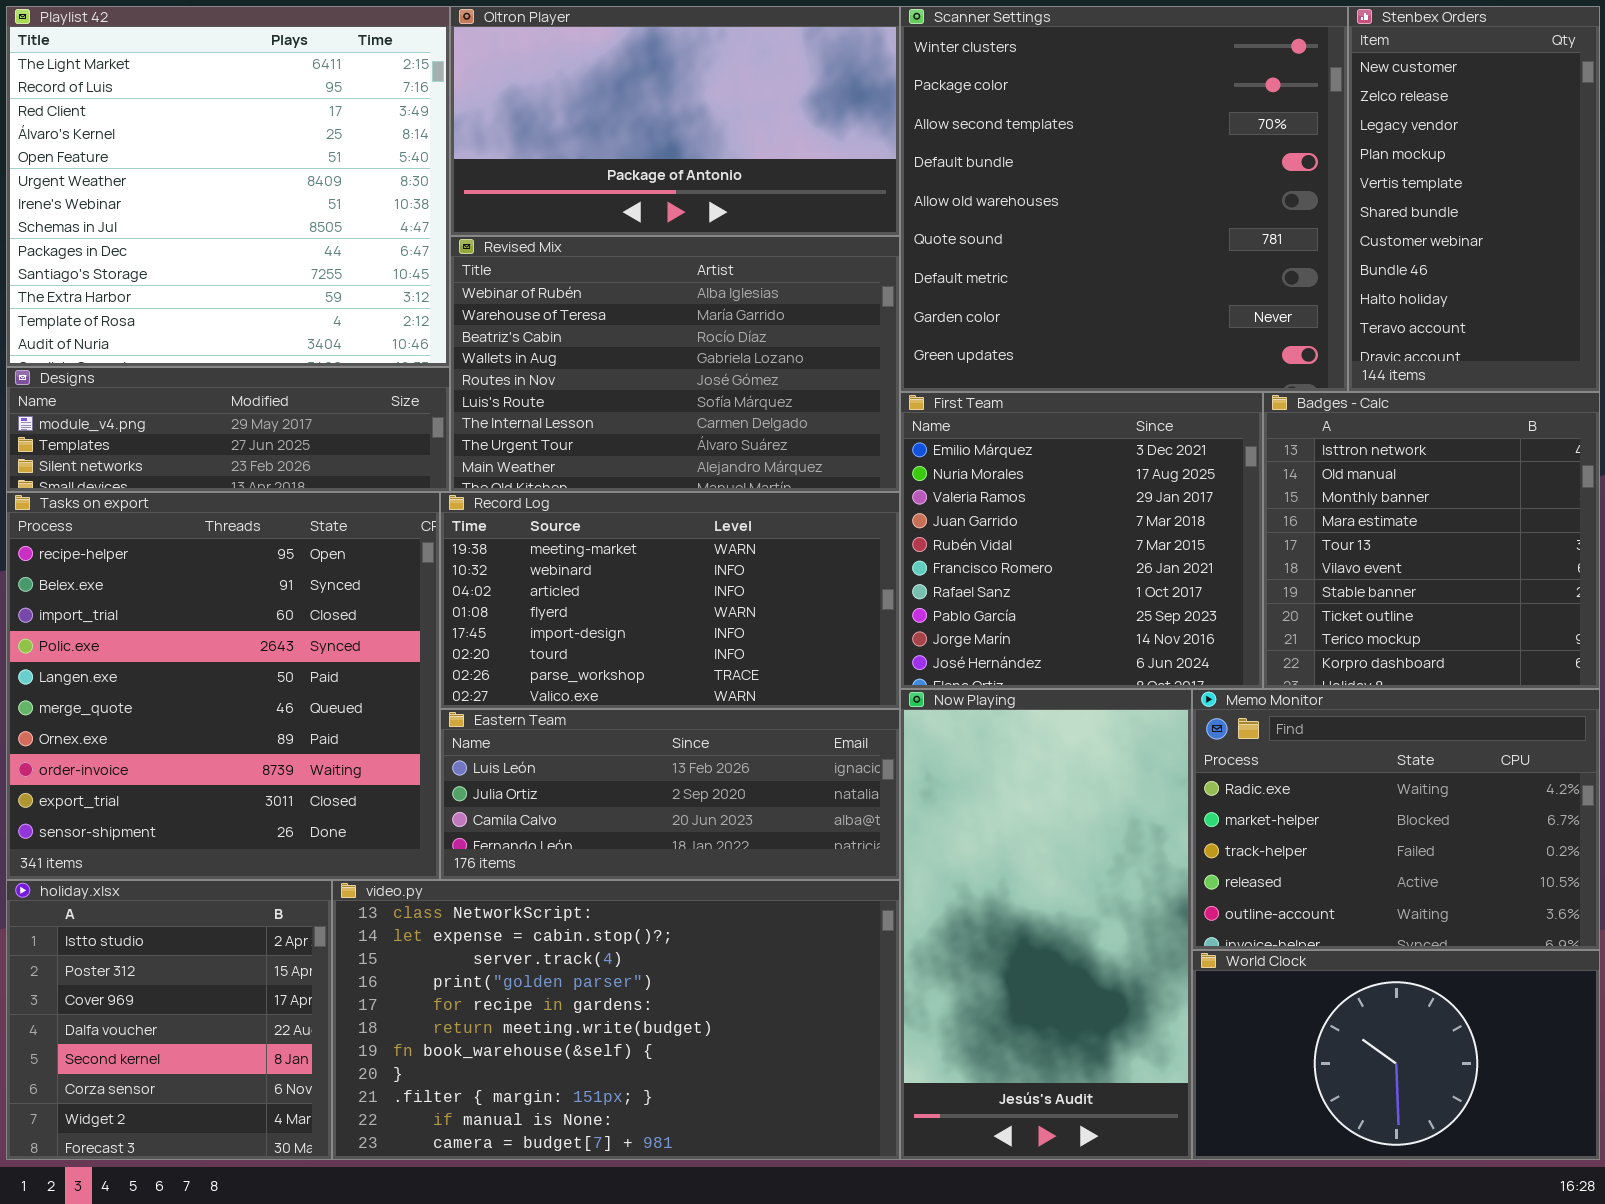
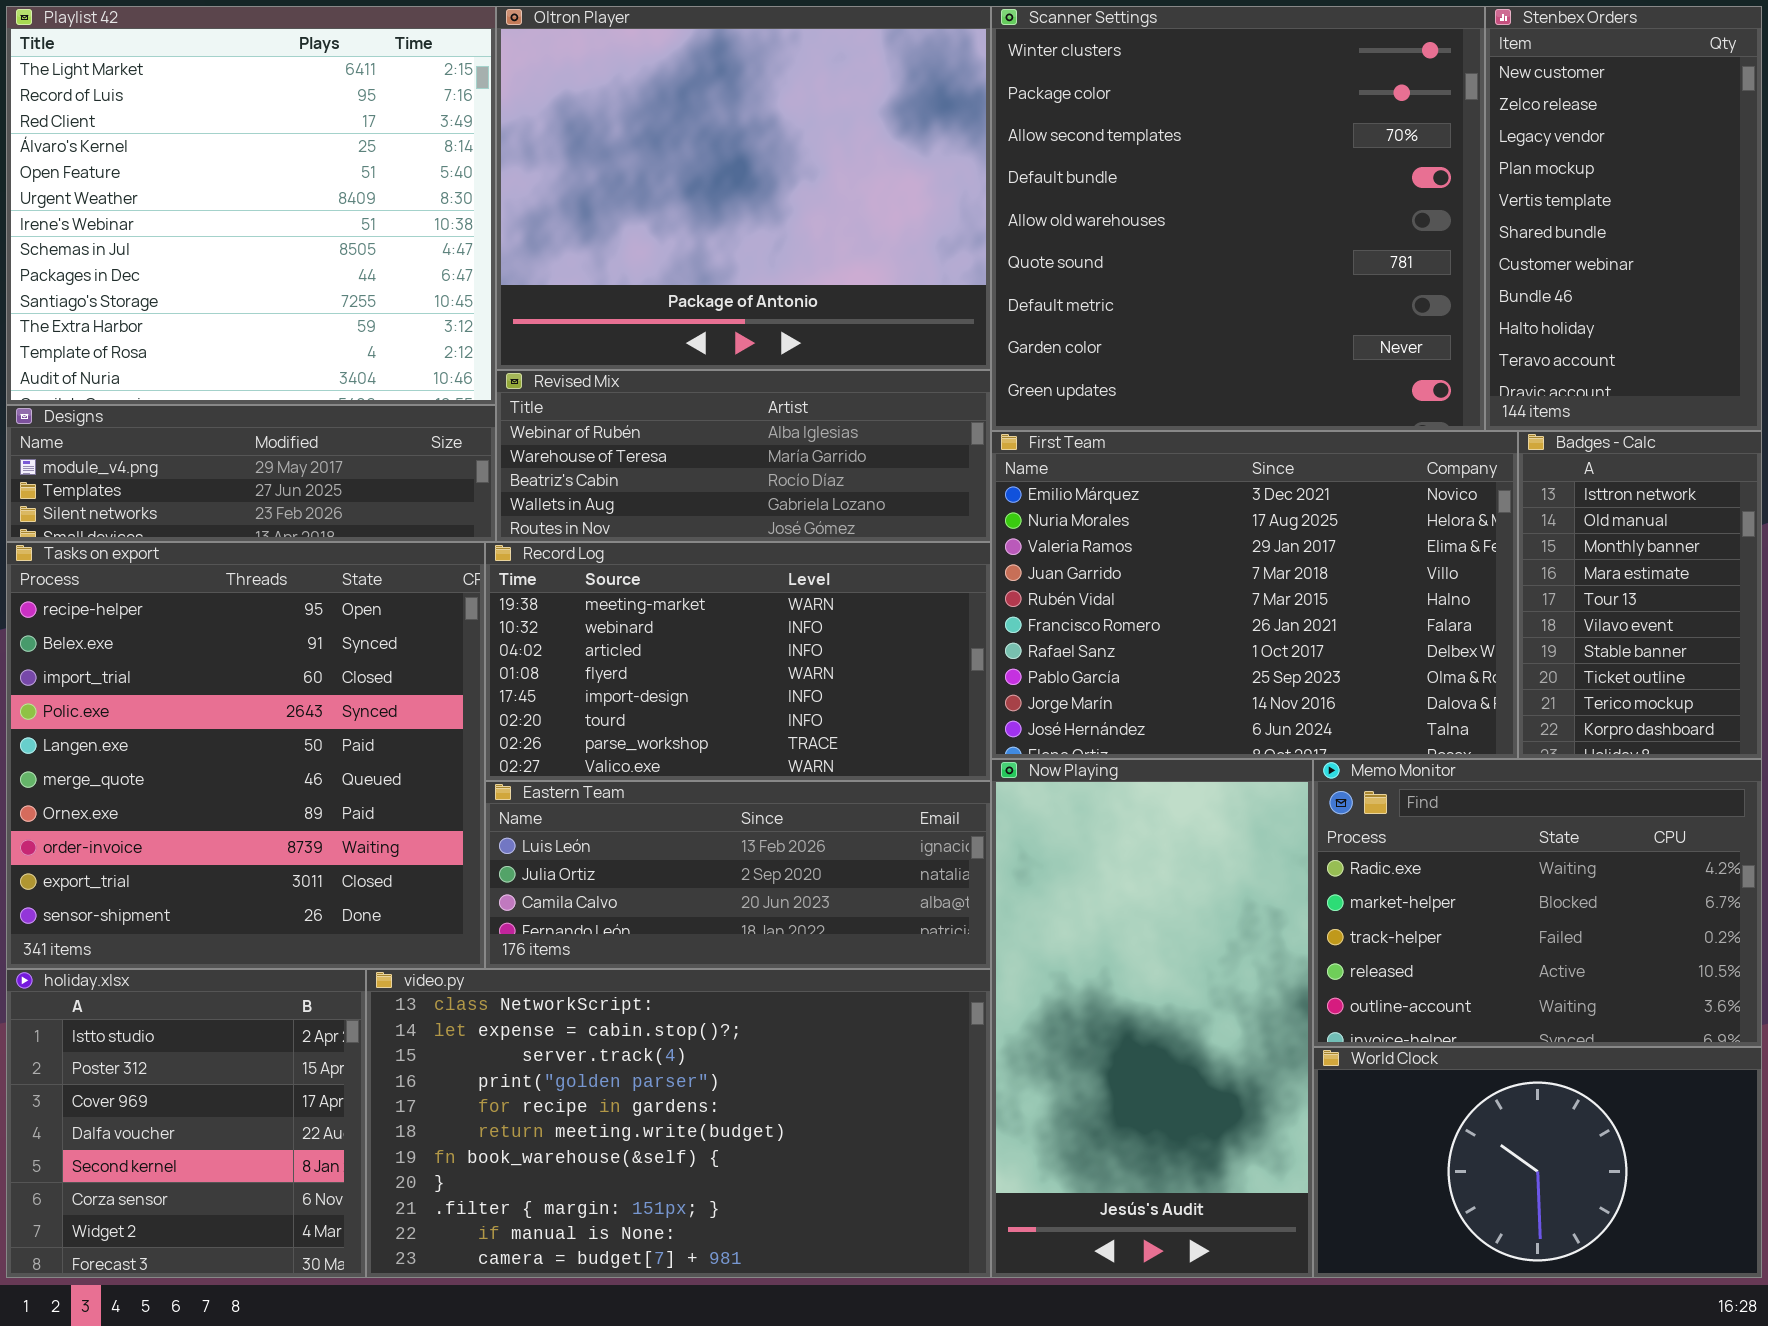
Oltron Player: [450,6,900,236] -> [496,6,991,370], resized
Revised Mix: [450,236,900,492] -> [496,370,991,542], resized
First Team: [900,392,1263,689] -> [991,431,1518,759], resized
Badges - Calc: [1263,392,1600,689] -> [1518,431,1762,759], resized

